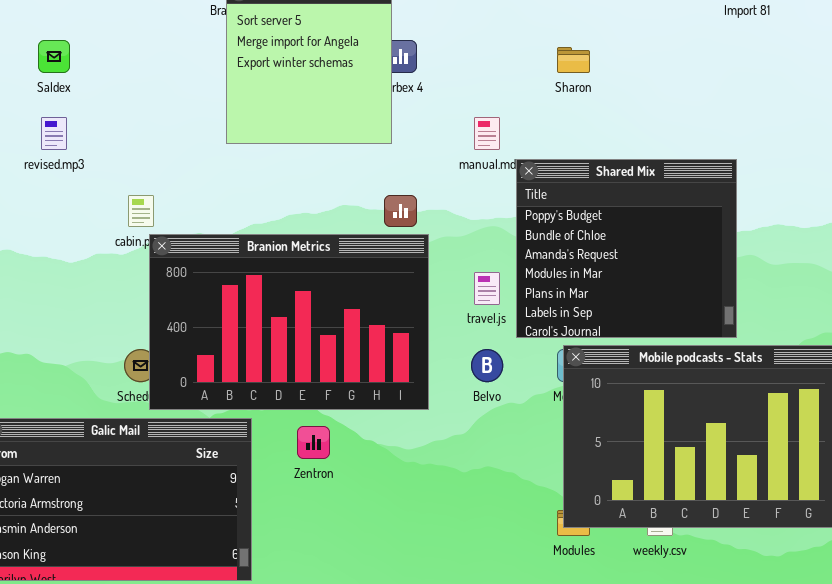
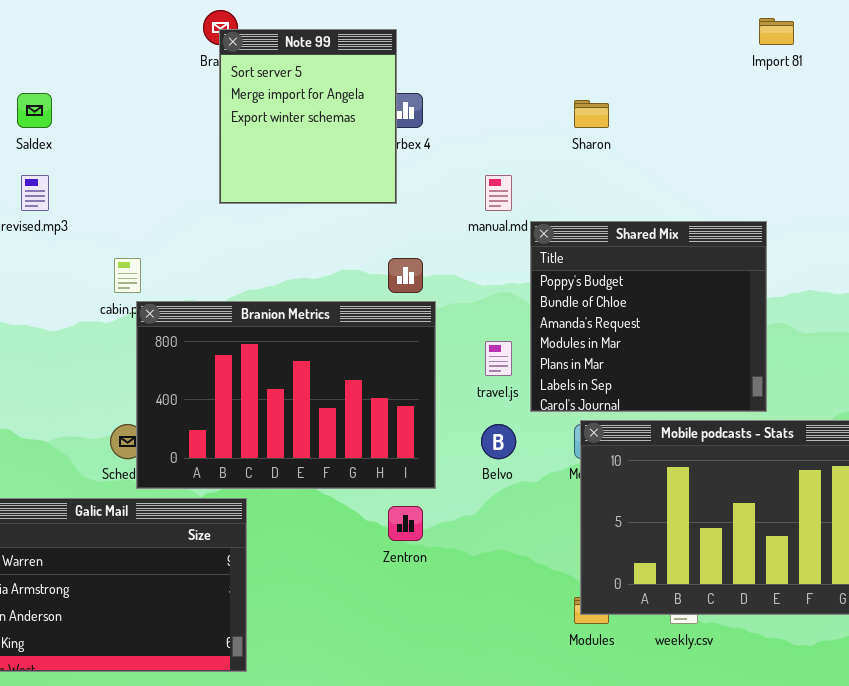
Zentron: [297,426,330,459] -> [388,506,423,541], moved

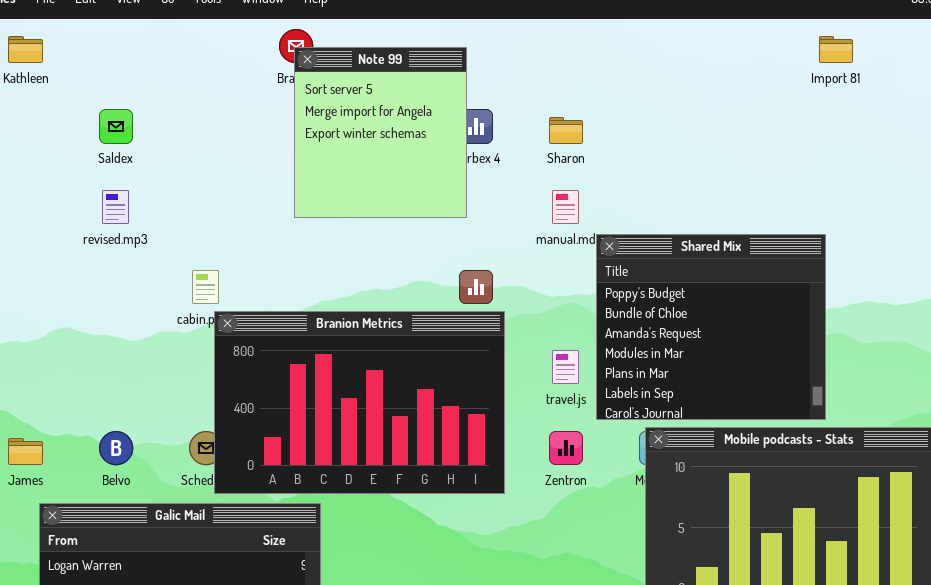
Sharon: [574,100,609,128] -> [549,117,583,144], moved
Belvo: [481,424,516,459] -> [99,431,133,465], moved
Zentron: [388,506,423,541] -> [549,431,583,465], moved

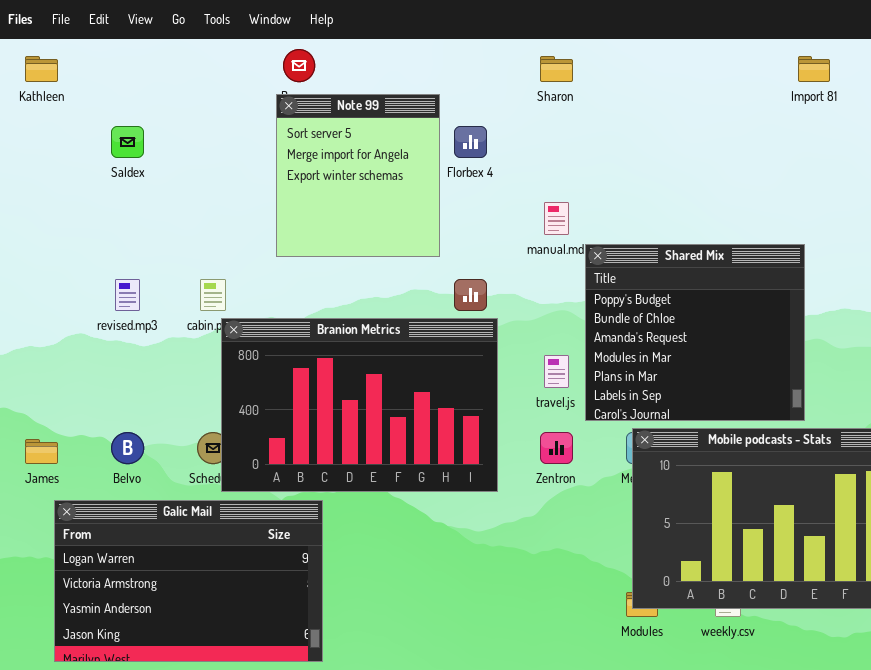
Note 99: [294,47,467,218] -> [276,94,440,257], moved
Sharon: [549,117,583,144] -> [540,56,573,82], moved
revised.mp3: [102,190,129,224] -> [115,279,140,311], moved

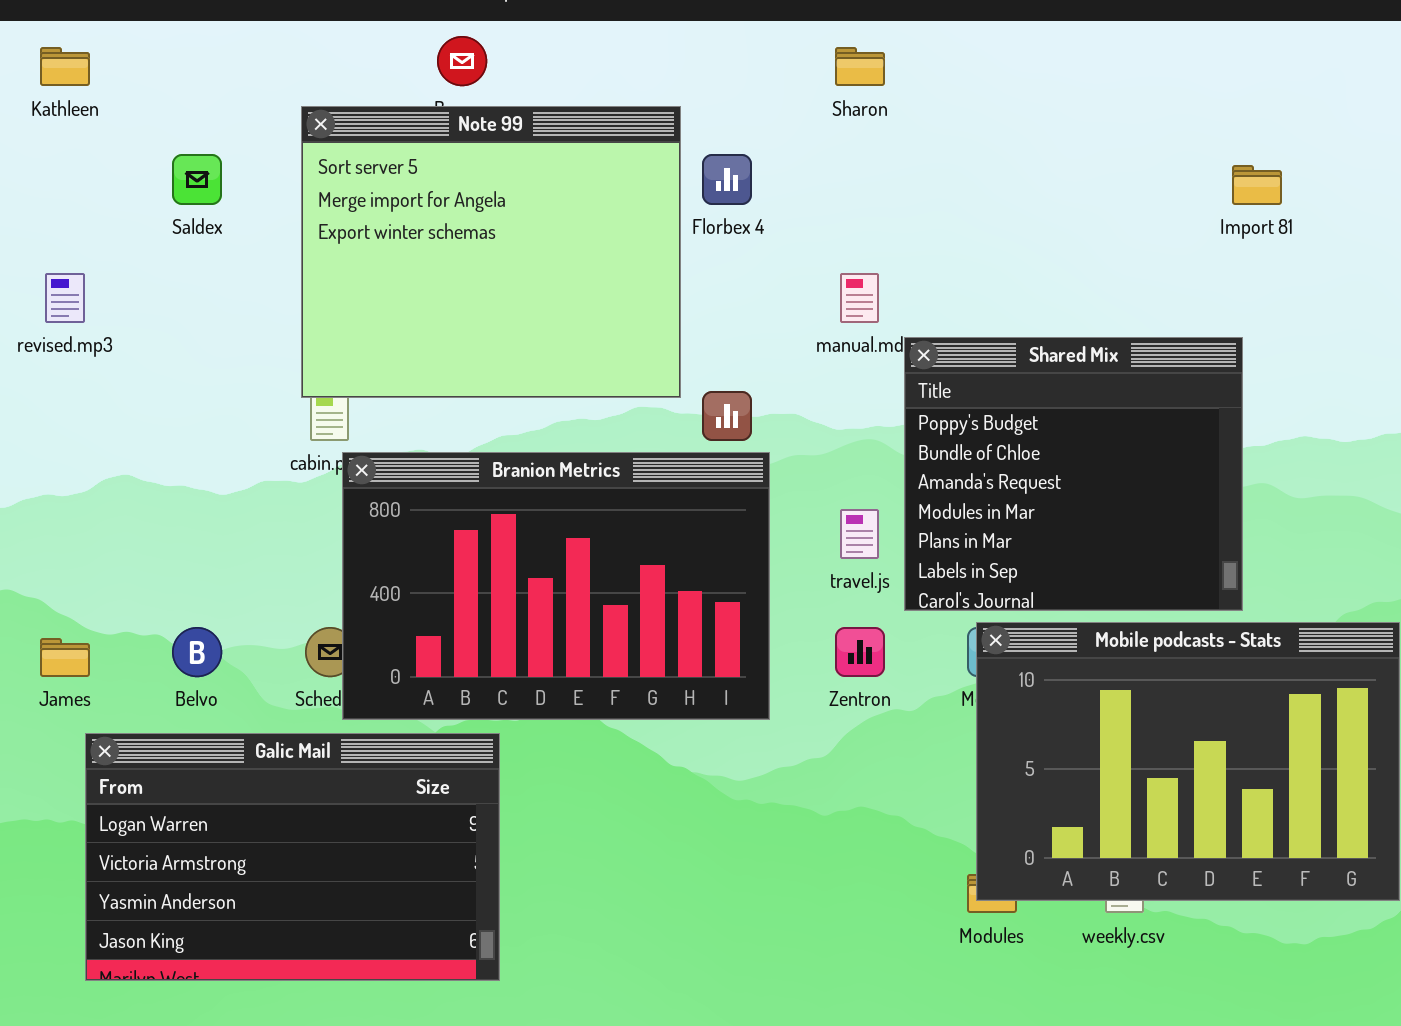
Import 81: [798,56,830,82] -> [1232,165,1282,205], moved
Note 99: [276,94,440,257] -> [301,106,681,398], resized
revised.mp3: [115,279,140,311] -> [45,273,85,323], moved

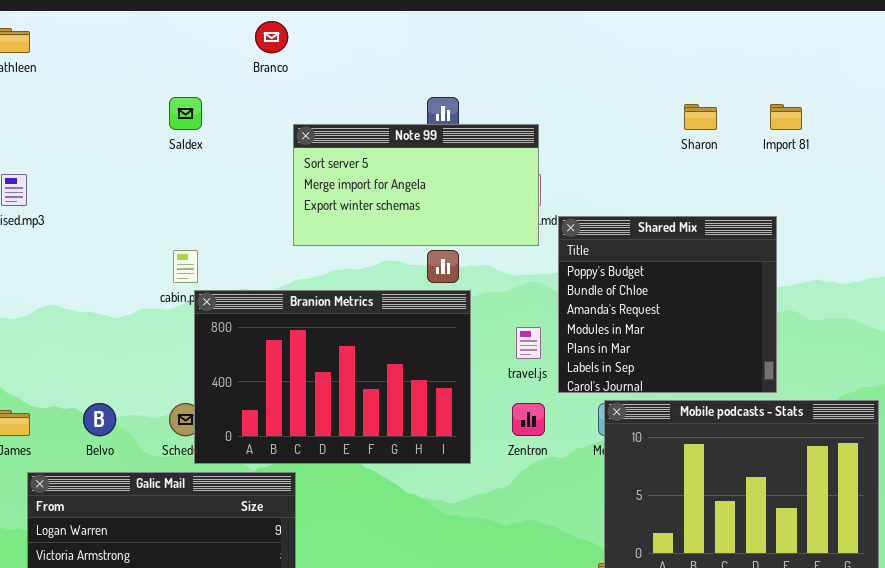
Sharon: [835,47,885,86] -> [684,104,717,130], moved
Note 99: [301,106,681,398] -> [293,124,539,246], moved, resized
Saldex: [172,154,222,205] -> [169,97,202,130], moved

